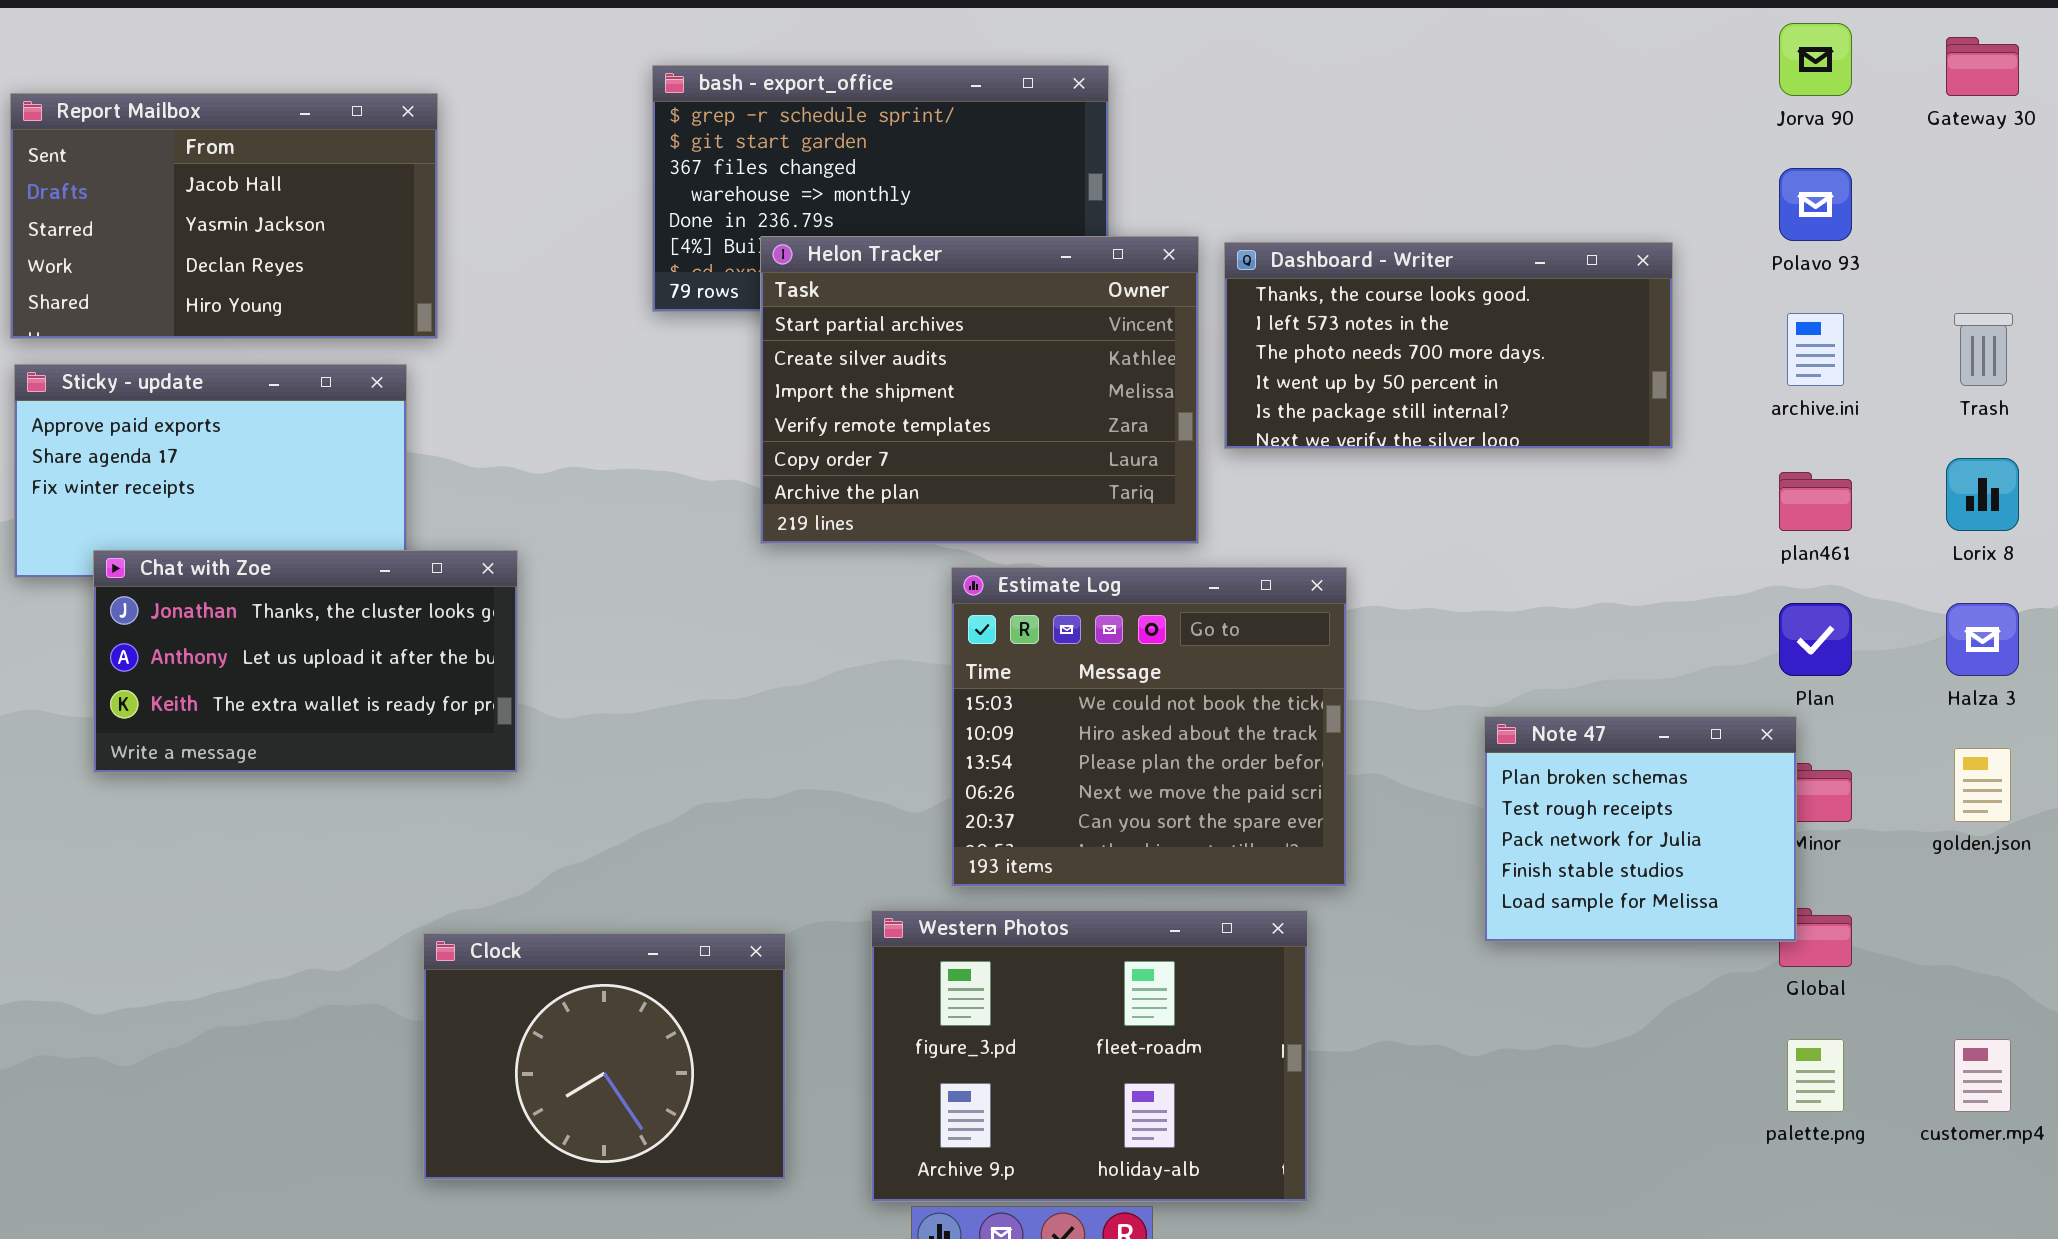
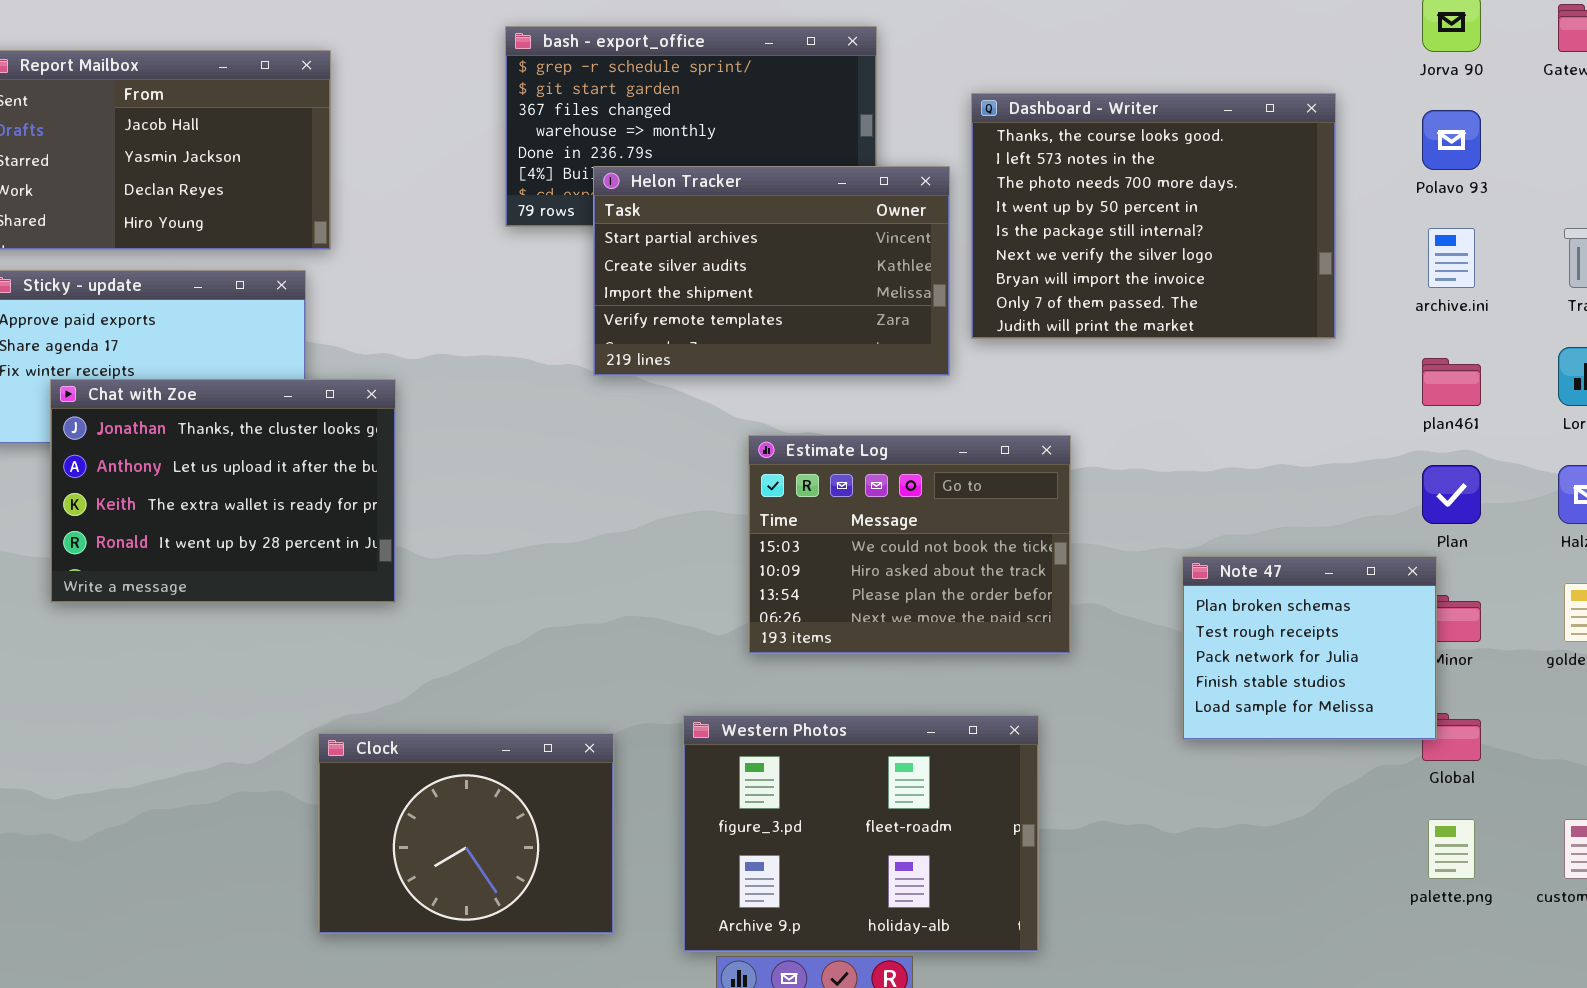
Helon Tracker: [760,236,1199,544] -> [593,166,950,376], resized
Dashboard - Writer: [1224,242,1673,449] -> [971,93,1336,339], resized
Chat with Zoe: [93,550,518,773] -> [50,379,396,603], resized
Estimate Log: [951,567,1347,887] -> [748,435,1071,654], resized

